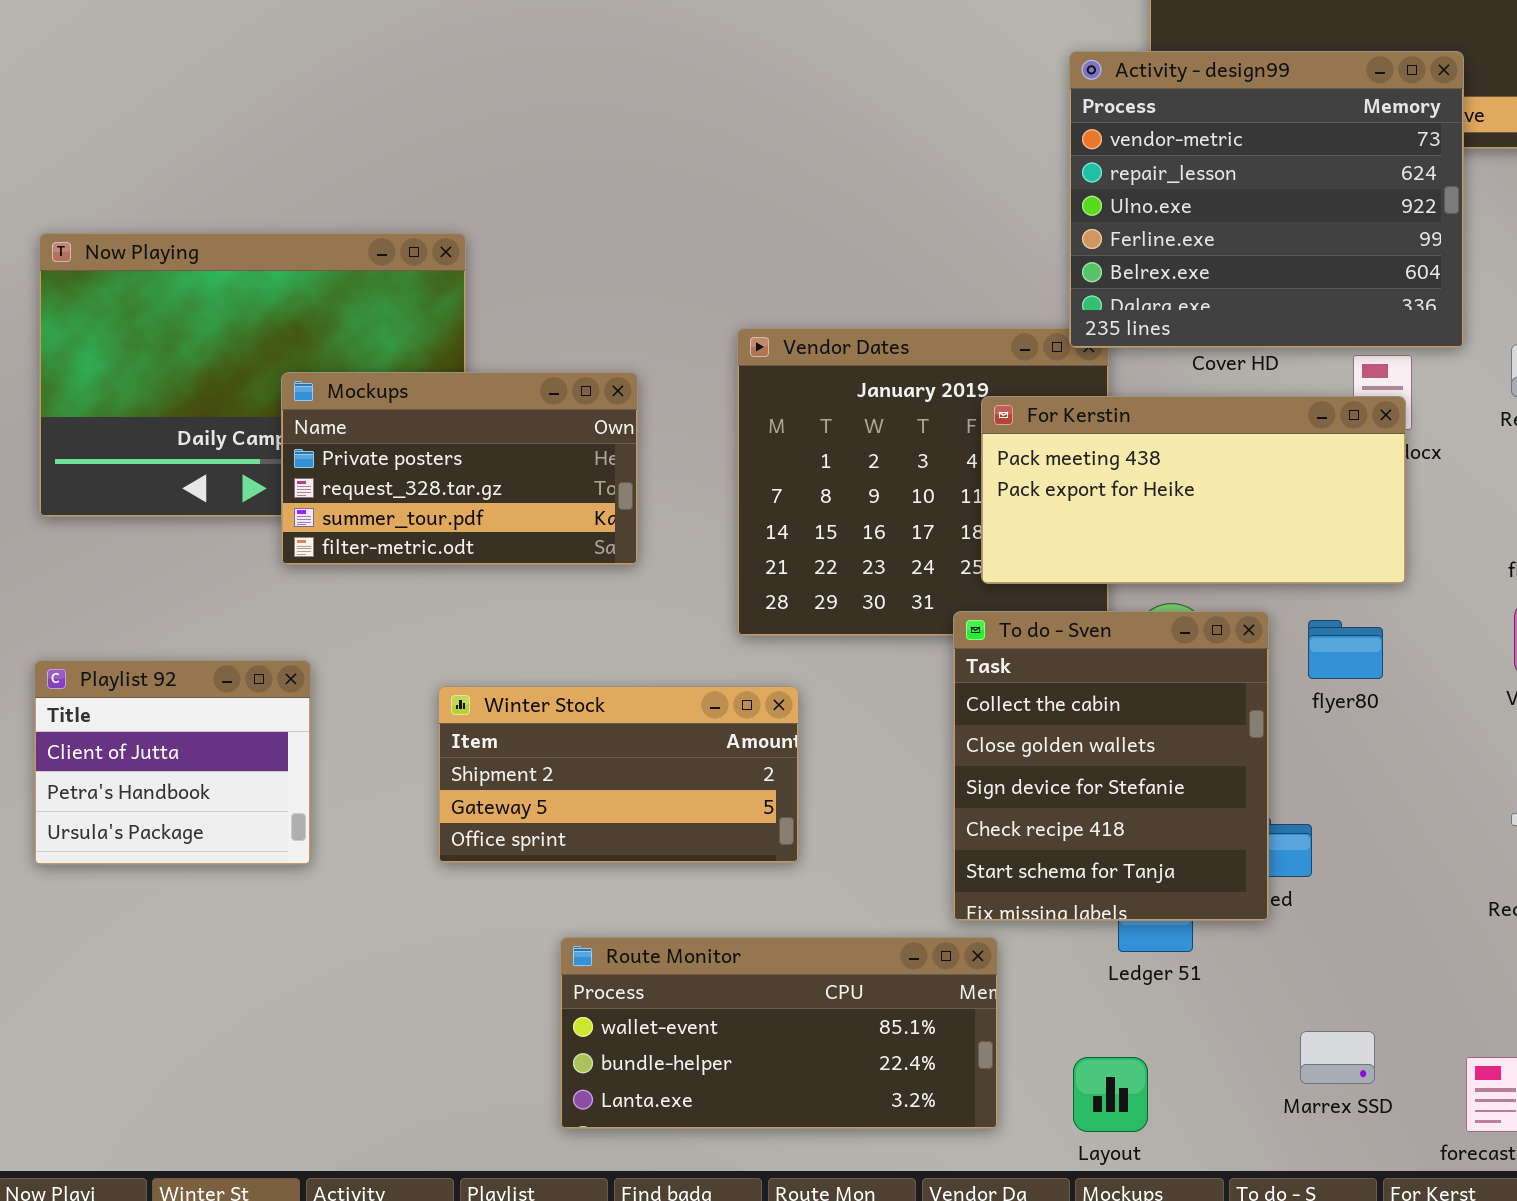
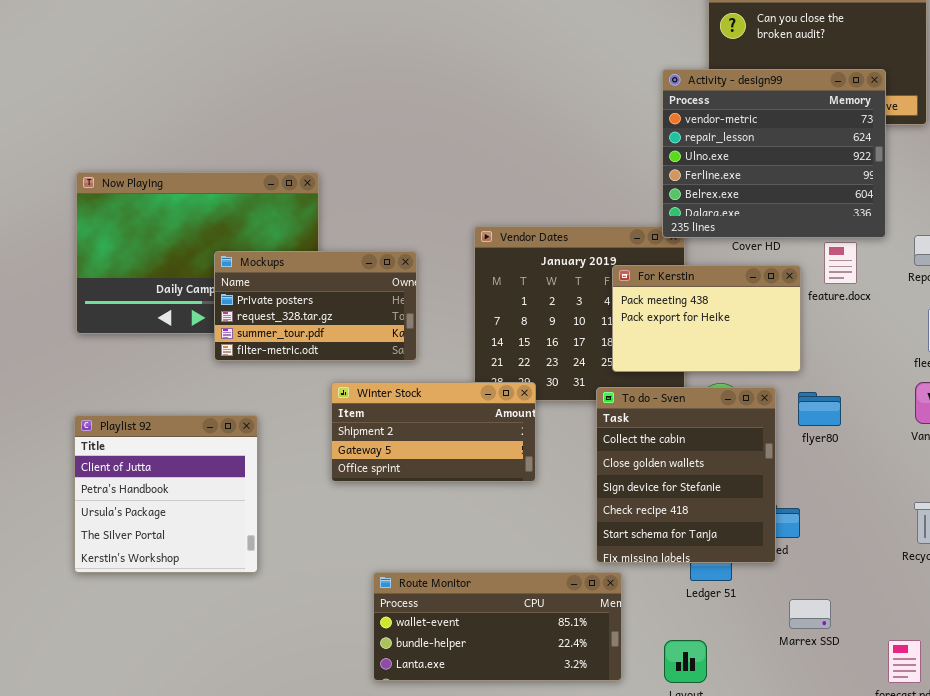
For Kerstin: [981,396,1406,584] -> [612,265,801,372], resized
Playlist 92: [34,660,311,865] -> [74,415,258,573], resized
Winter Stock: [438,686,799,863] -> [331,382,536,482], moved
Marrex SSD: [1300,1031,1375,1084] -> [789,599,831,629], moved

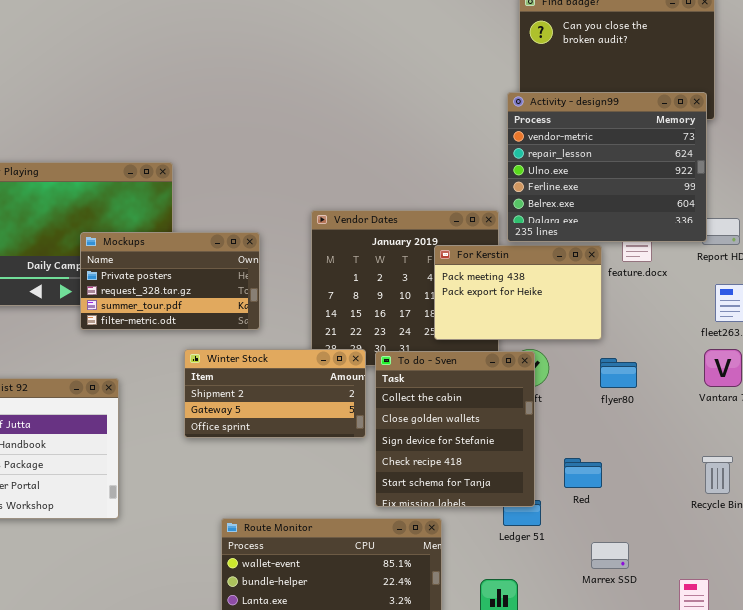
Activity - design99: [662,69,886,238] -> [507,92,707,242], moved
To do - Sven: [596,387,776,563] -> [375,351,535,507], moved

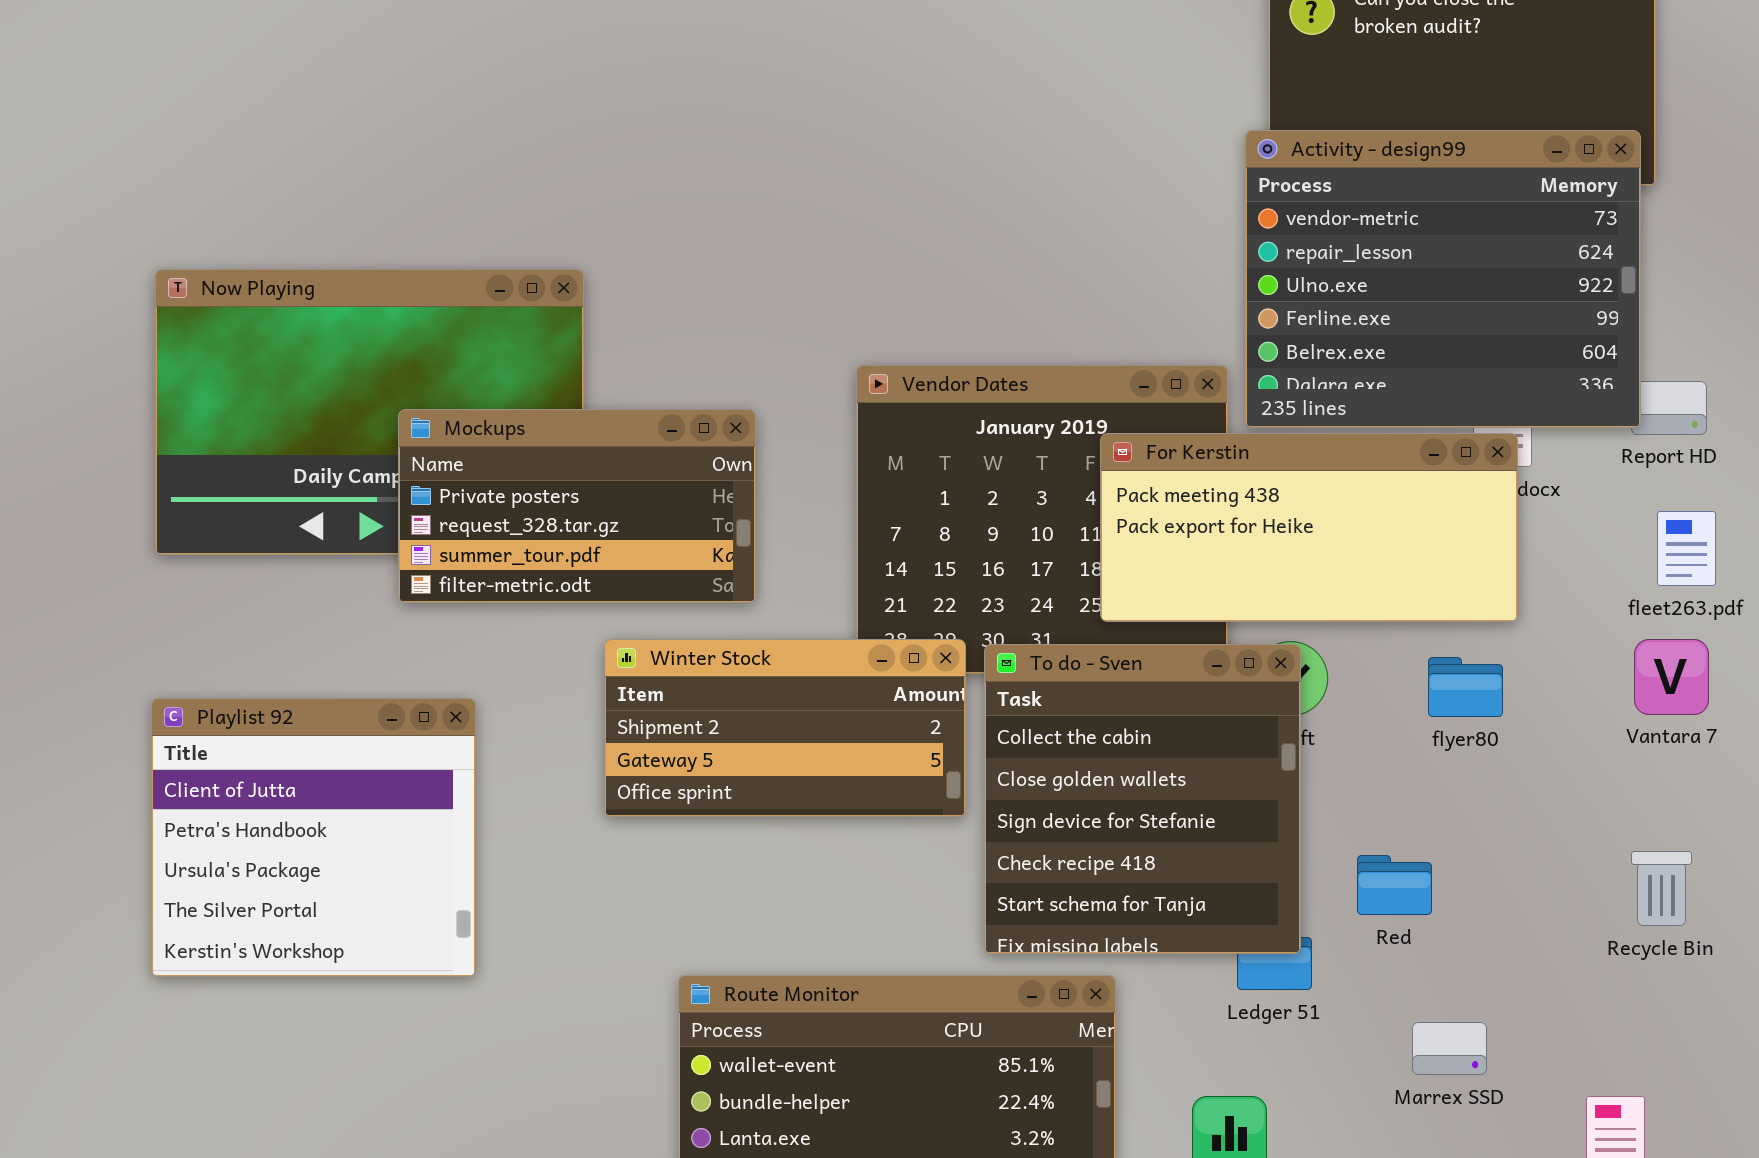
For Kerstin: [434,245,602,340] -> [1100,433,1518,622], resized

